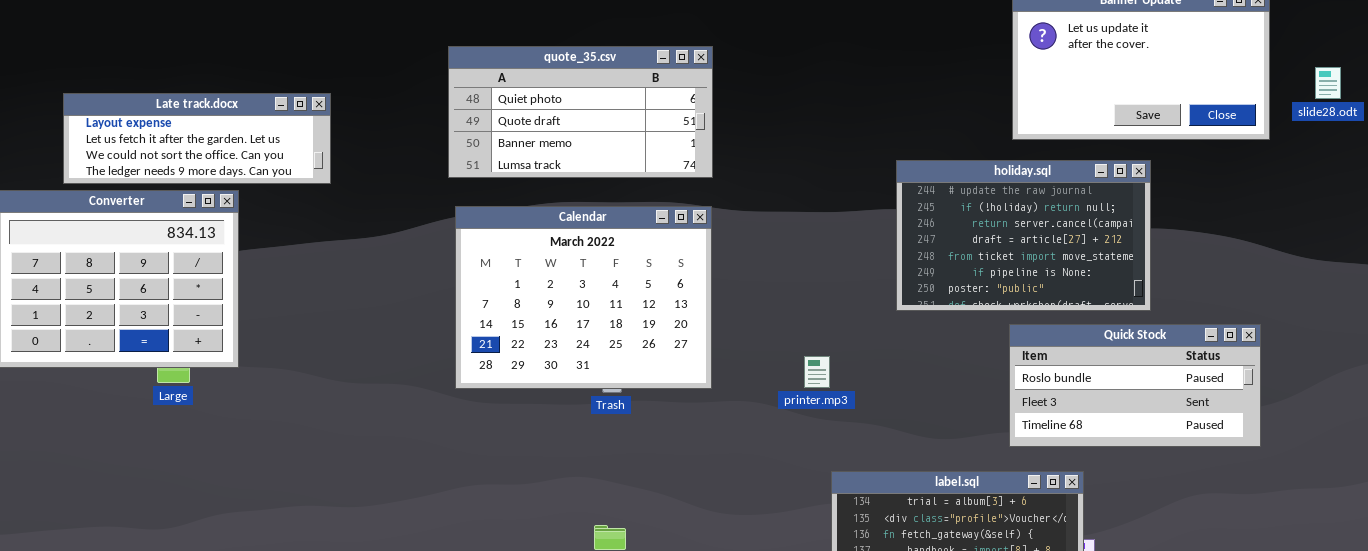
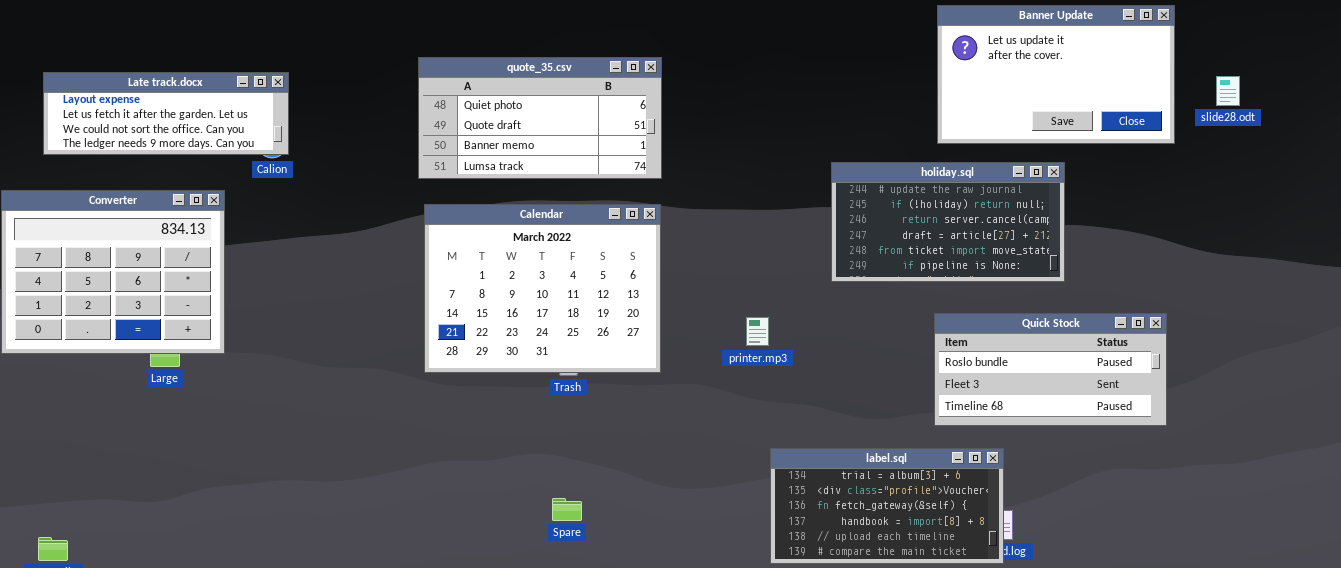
Late track.docx: [63,93,331,184] -> [43,72,289,155], moved
holiday.sql: [896,160,1151,311] -> [831,162,1065,282], resized
printer.mp3: [804,356,830,388] -> [746,317,769,346], moved

